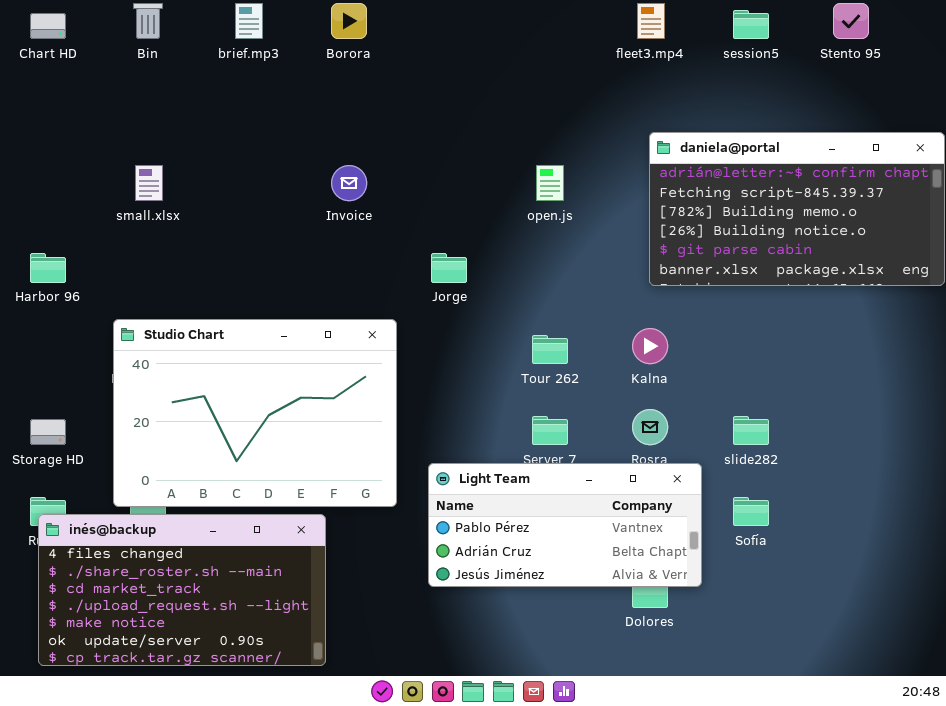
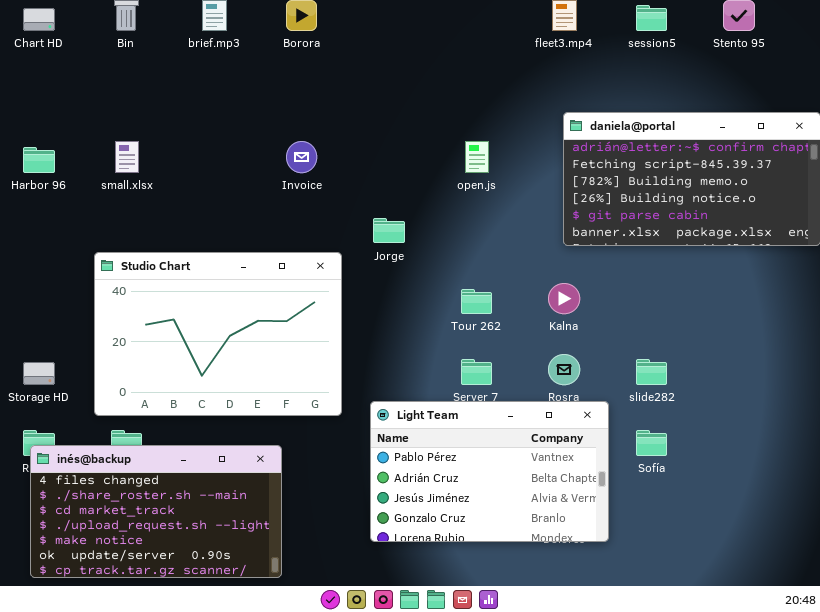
Harbor 96: [30,253,66,283] -> [23,147,55,173], moved
Studio Chart: [113,319,397,507] -> [94,252,342,416], moved
Light Team: [428,463,702,587] -> [370,401,609,542], resized

